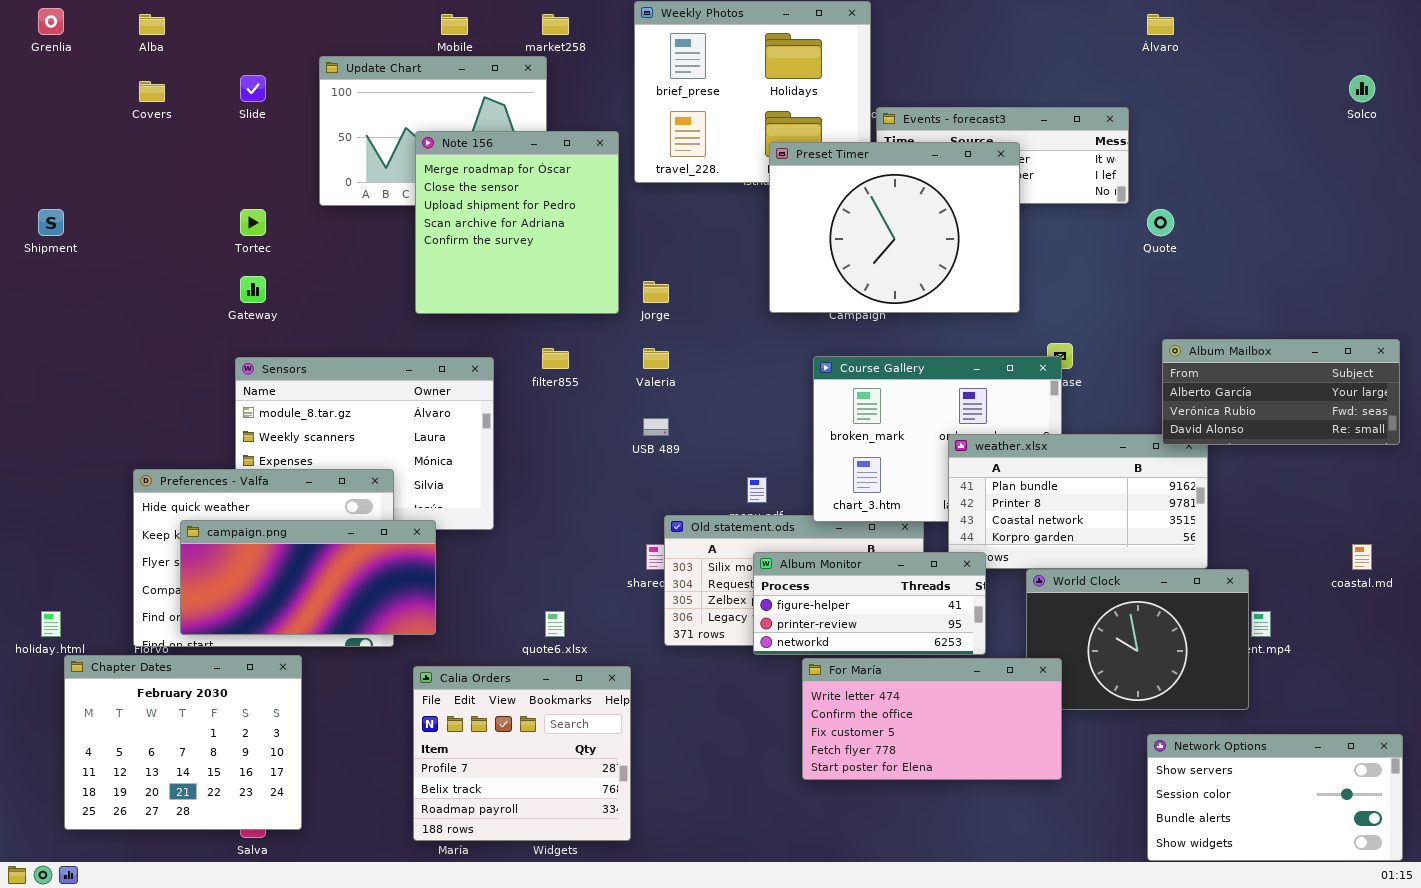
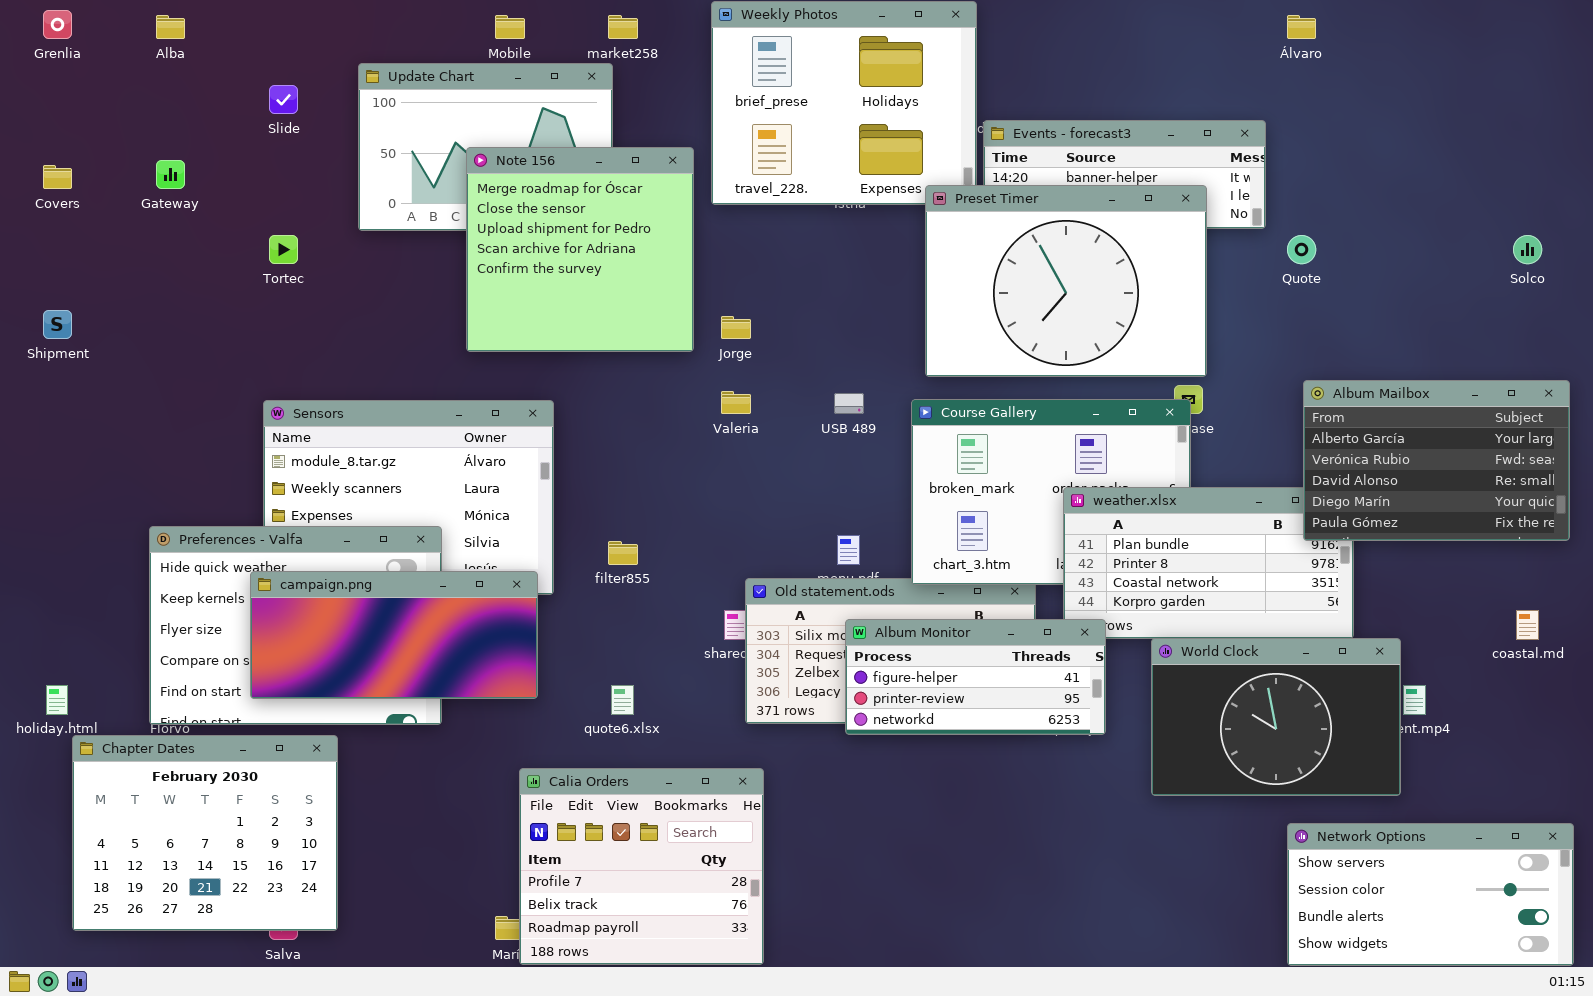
Solco: [1349,75,1375,102] -> [1513,235,1542,264], moved
Covers: [139,81,165,102] -> [43,165,72,189], moved
Preset Timer: [769,142,1020,313] -> [925,185,1207,377], moved
Shipment: [38,209,64,236] -> [43,310,72,339], moved
Gateway: [240,276,266,303] -> [156,160,185,189], moved
Album Mailbox: [1162,339,1400,445] -> [1303,380,1570,541], resized
filter855: [542,348,569,369] -> [608,541,638,565], moved
USB 489: [643,418,669,436] -> [834,393,864,414], moved
campaign.png: [180,520,436,635] -> [250,571,538,699], moved
For María: [802,658,1062,780] -> none, closed
Calia Orders: [413,666,631,841] -> [519,768,764,965], moved

